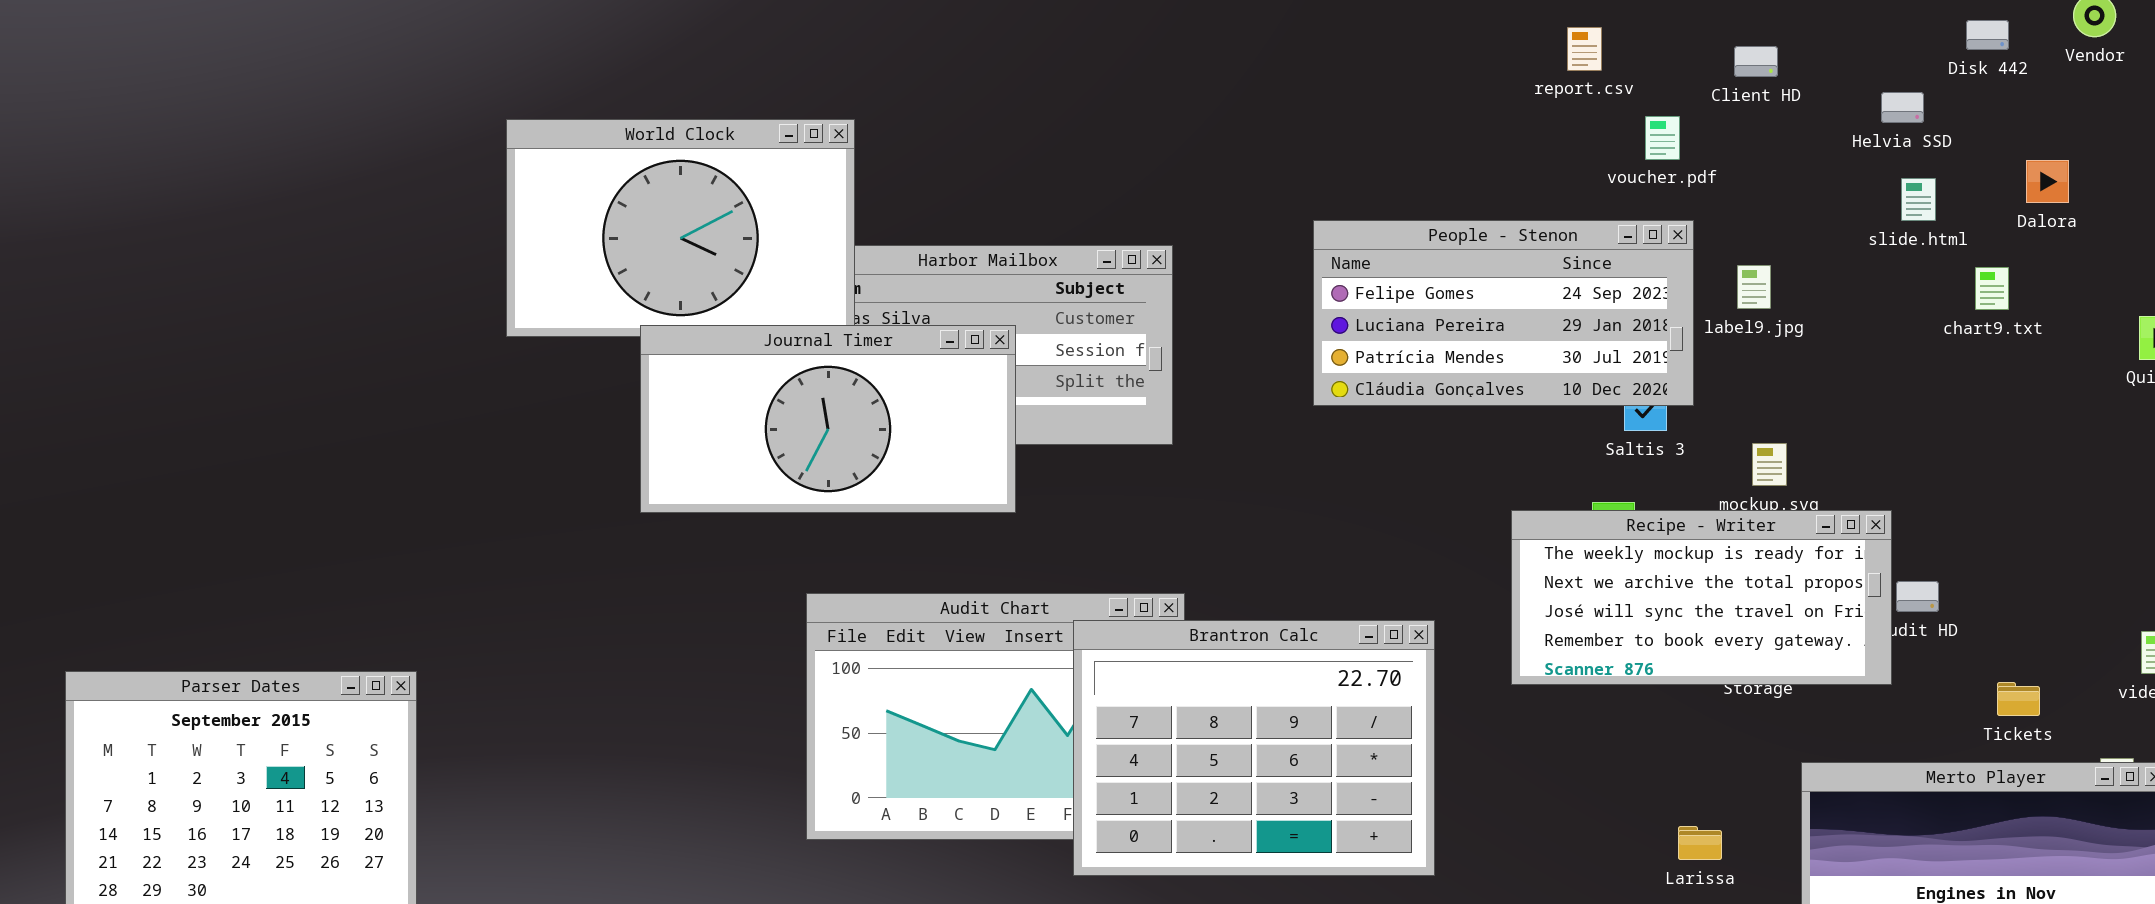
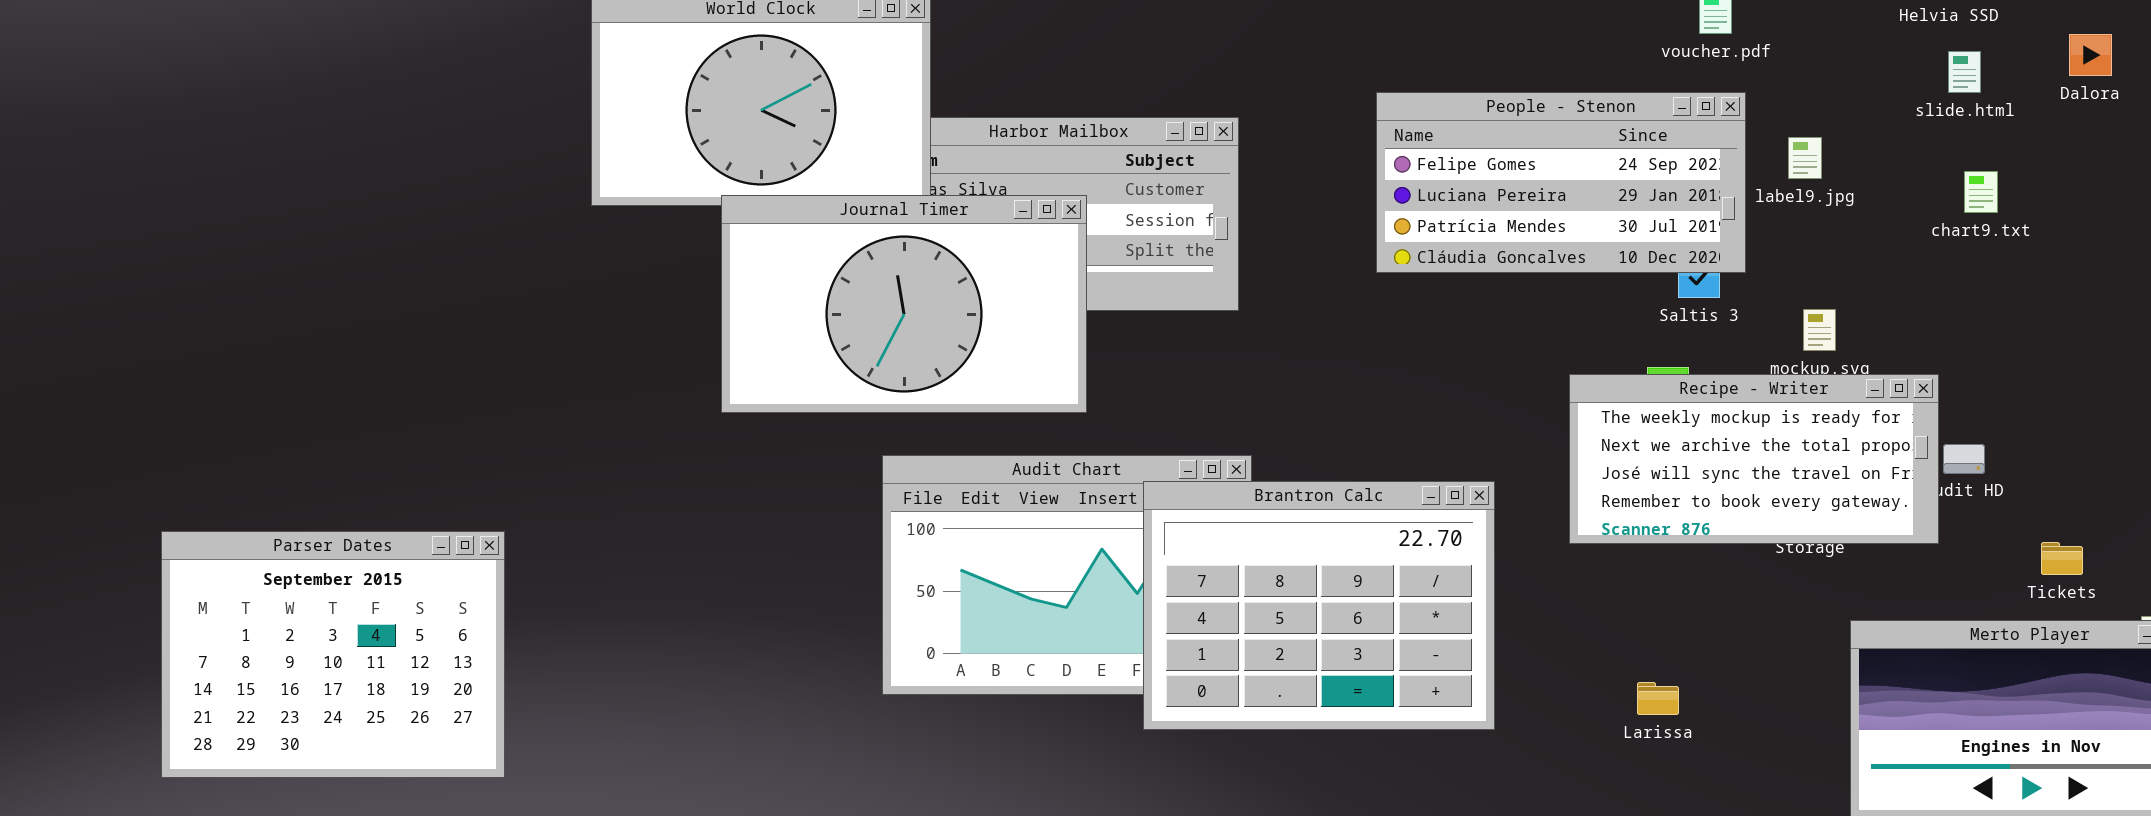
chart9.txt: [1975,267,2009,310] -> [1964,171,1998,213], moved
Journal Timer: [640,325,1016,513] -> [721,195,1087,413], resized
Larissa: [1678,826,1722,860] -> [1637,682,1679,715], moved

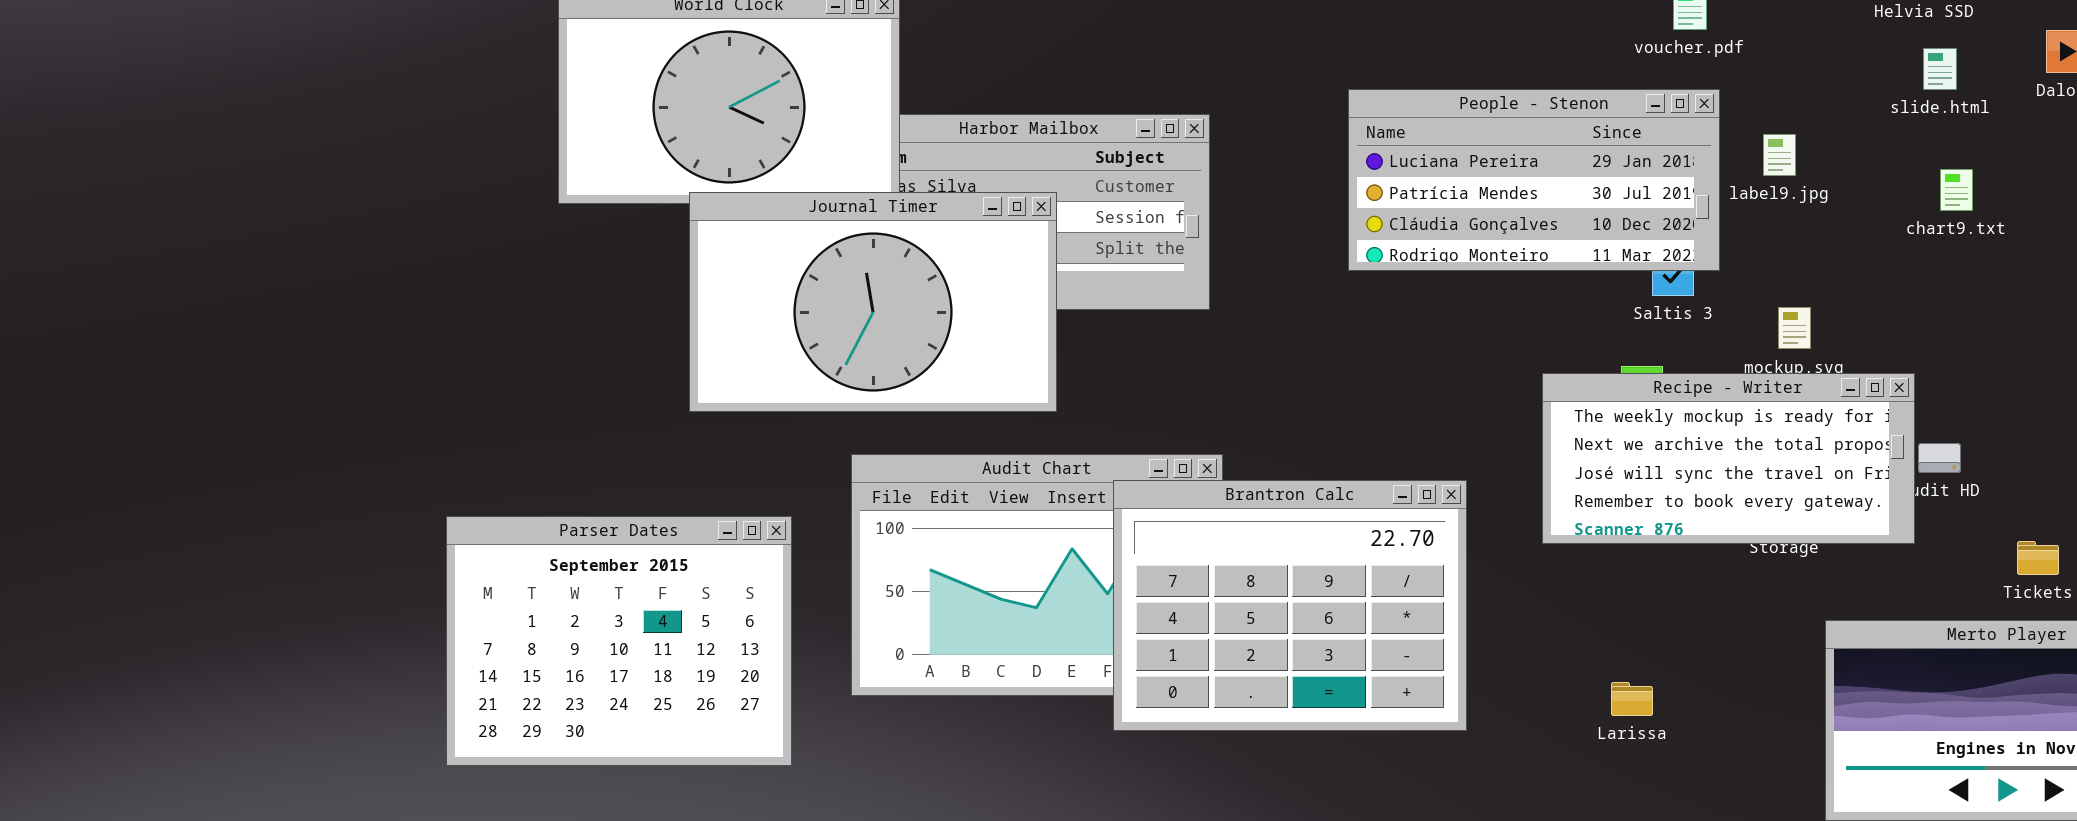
People - Stenon: [1376,92,1746,273] -> [1348,89,1720,271], scrolled down 1 row
Parser Dates: [161,531,505,778] -> [446,516,792,766], moved

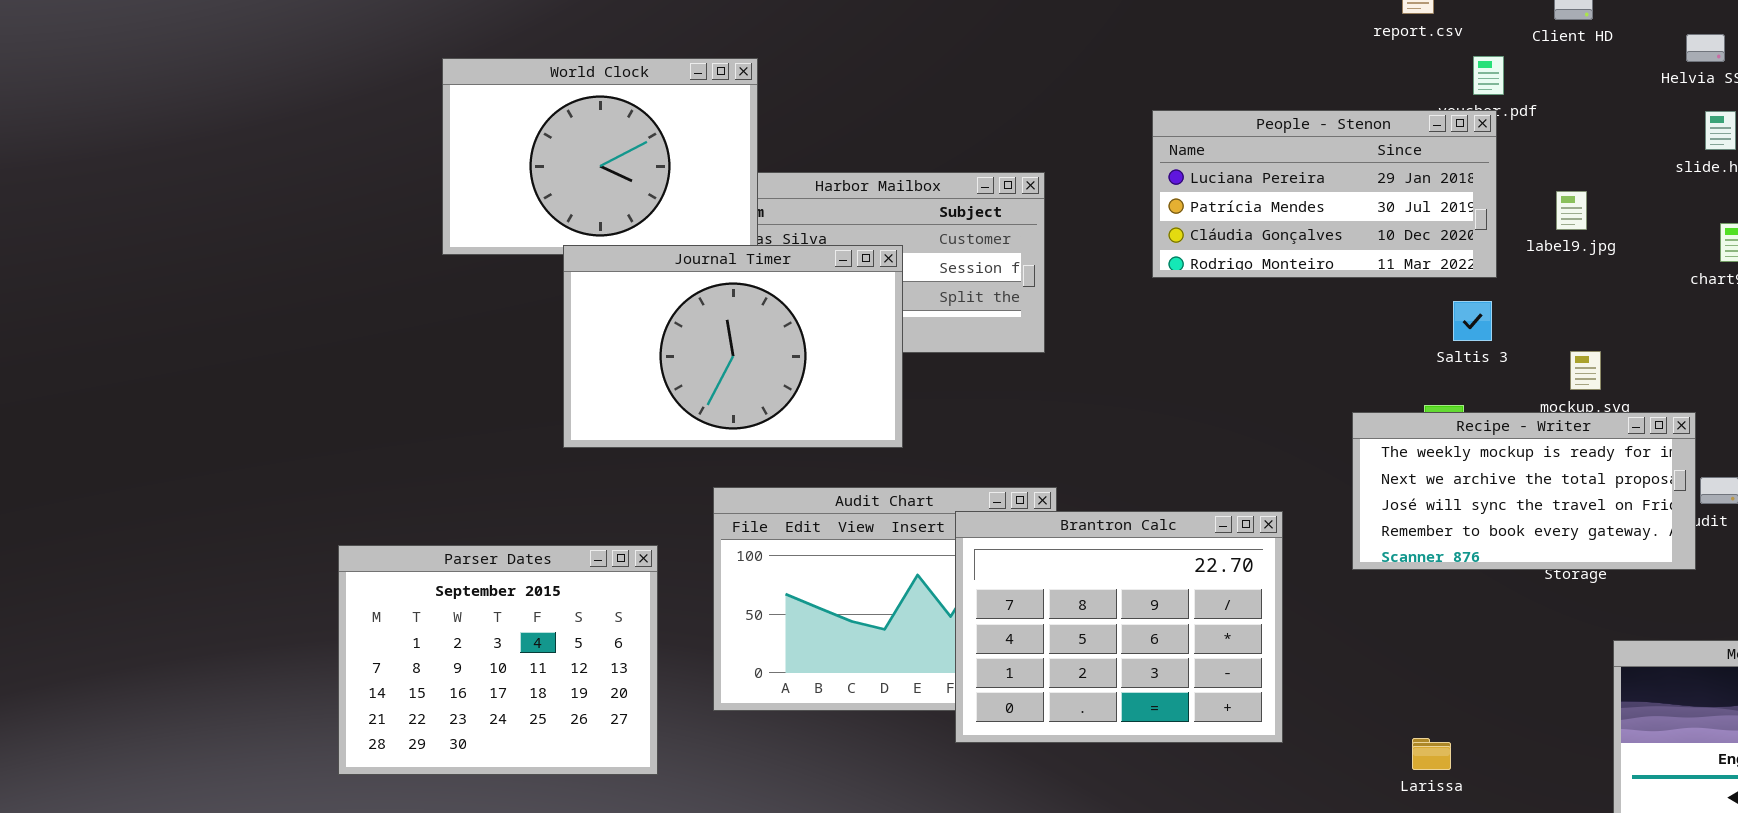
People - Stenon: [1348,89,1720,271] -> [1152,110,1497,278], moved
Larissa: [1611,682,1653,716] -> [1412,738,1451,770], moved

